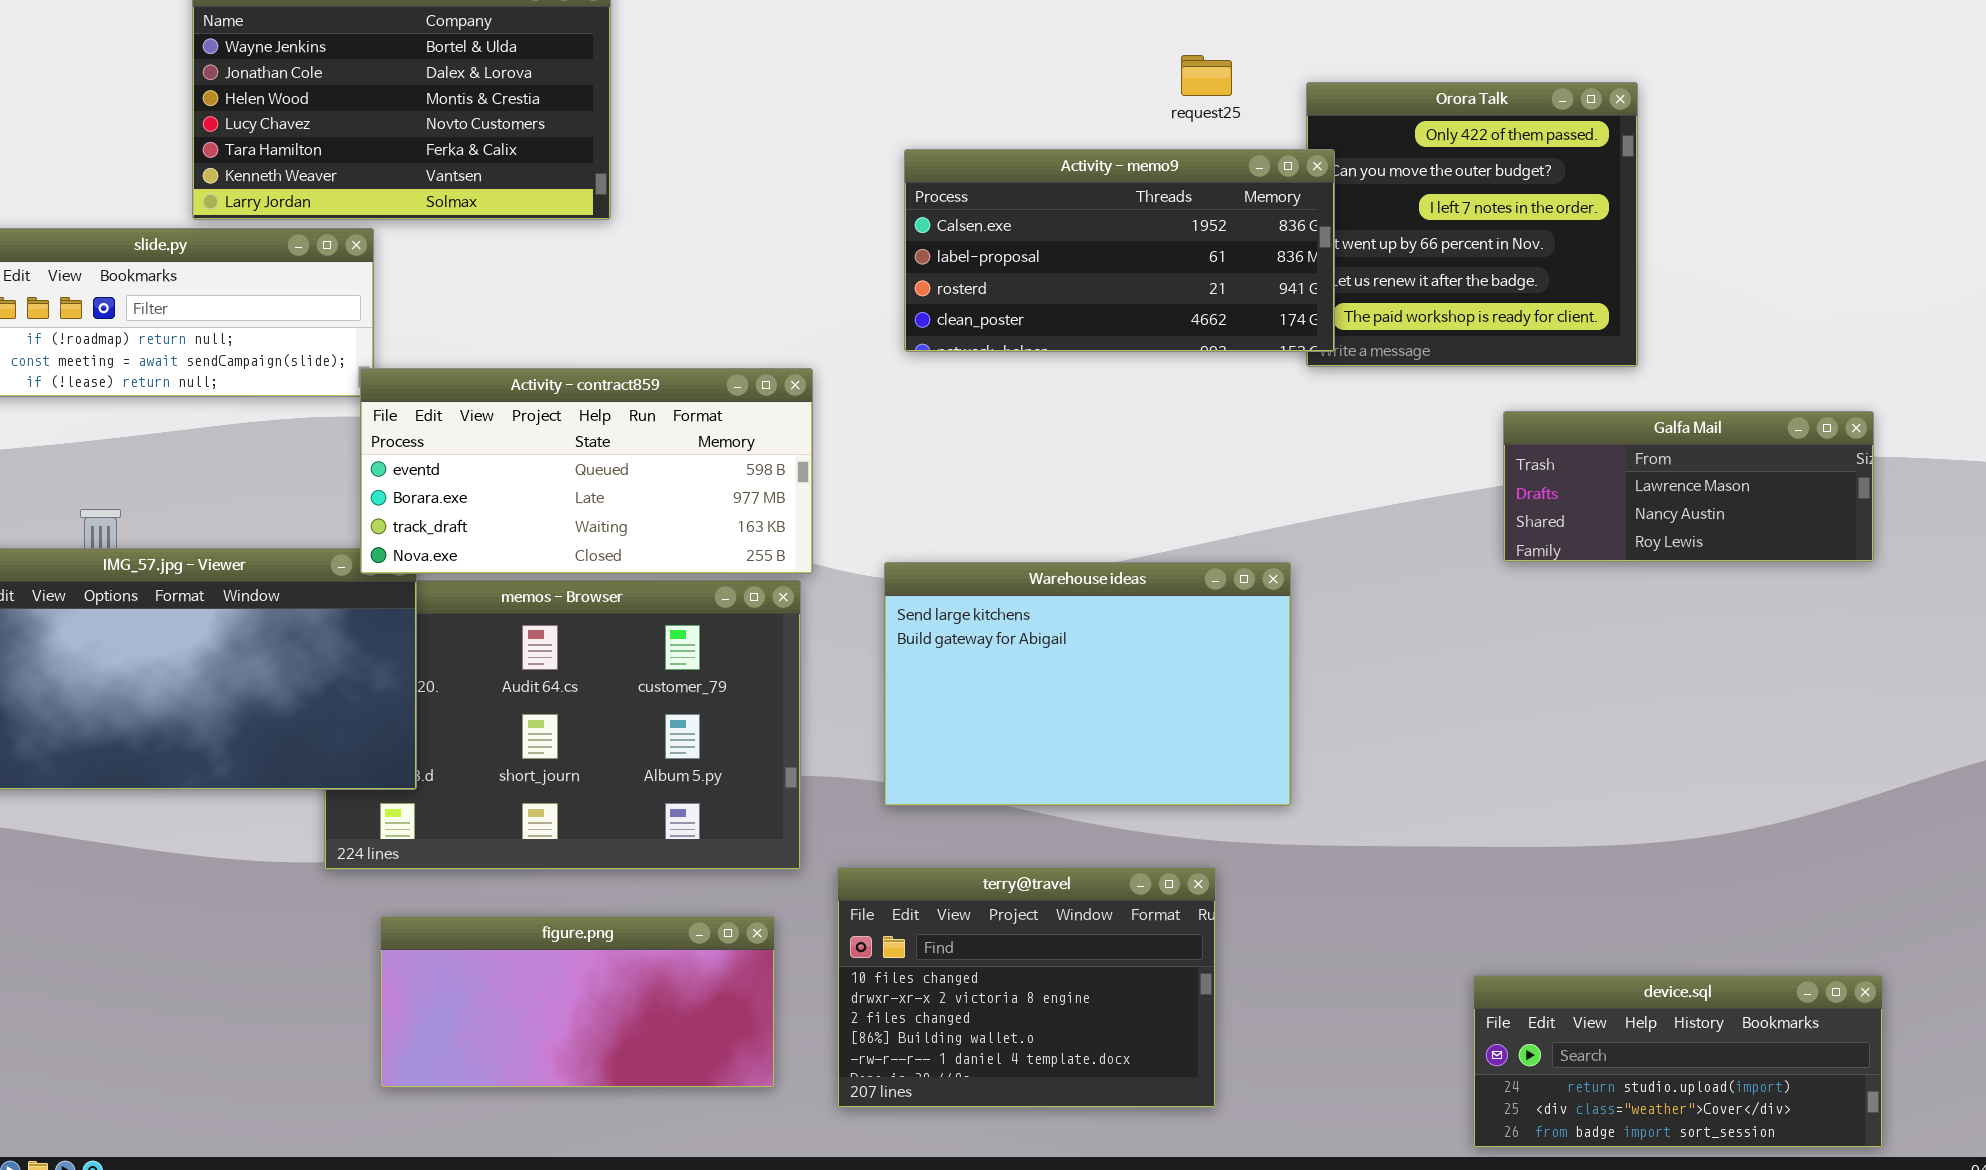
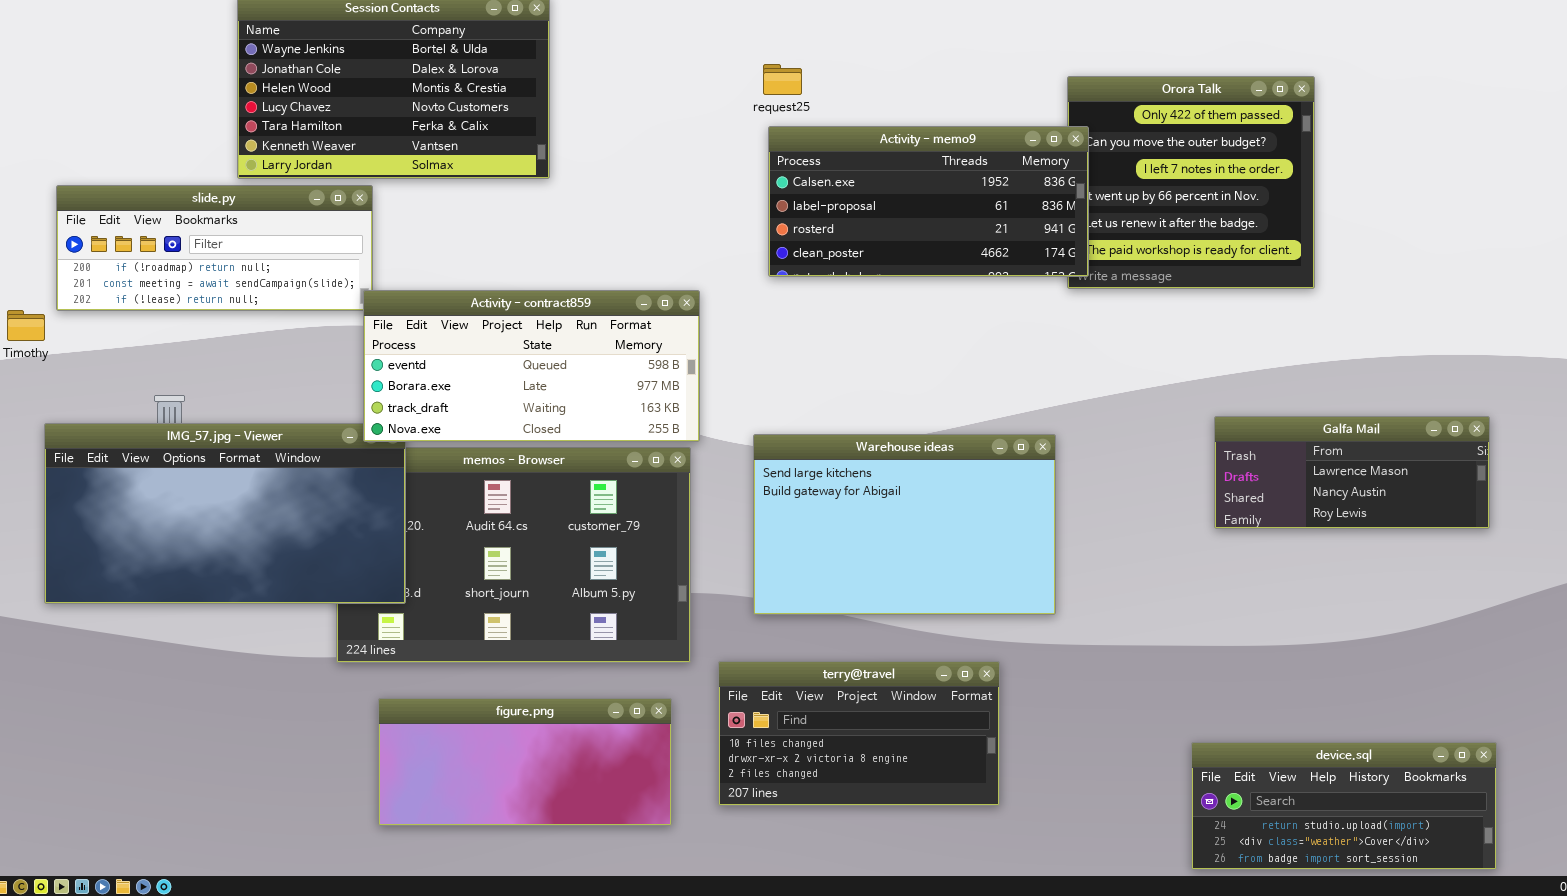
request25: [1181,55,1232,96] -> [763,64,802,95], moved
Galfa Mail: [1503,411,1874,562] -> [1214,416,1490,529], moved
terry@travel: [837,867,1216,1108] -> [718,661,1000,806], resized

